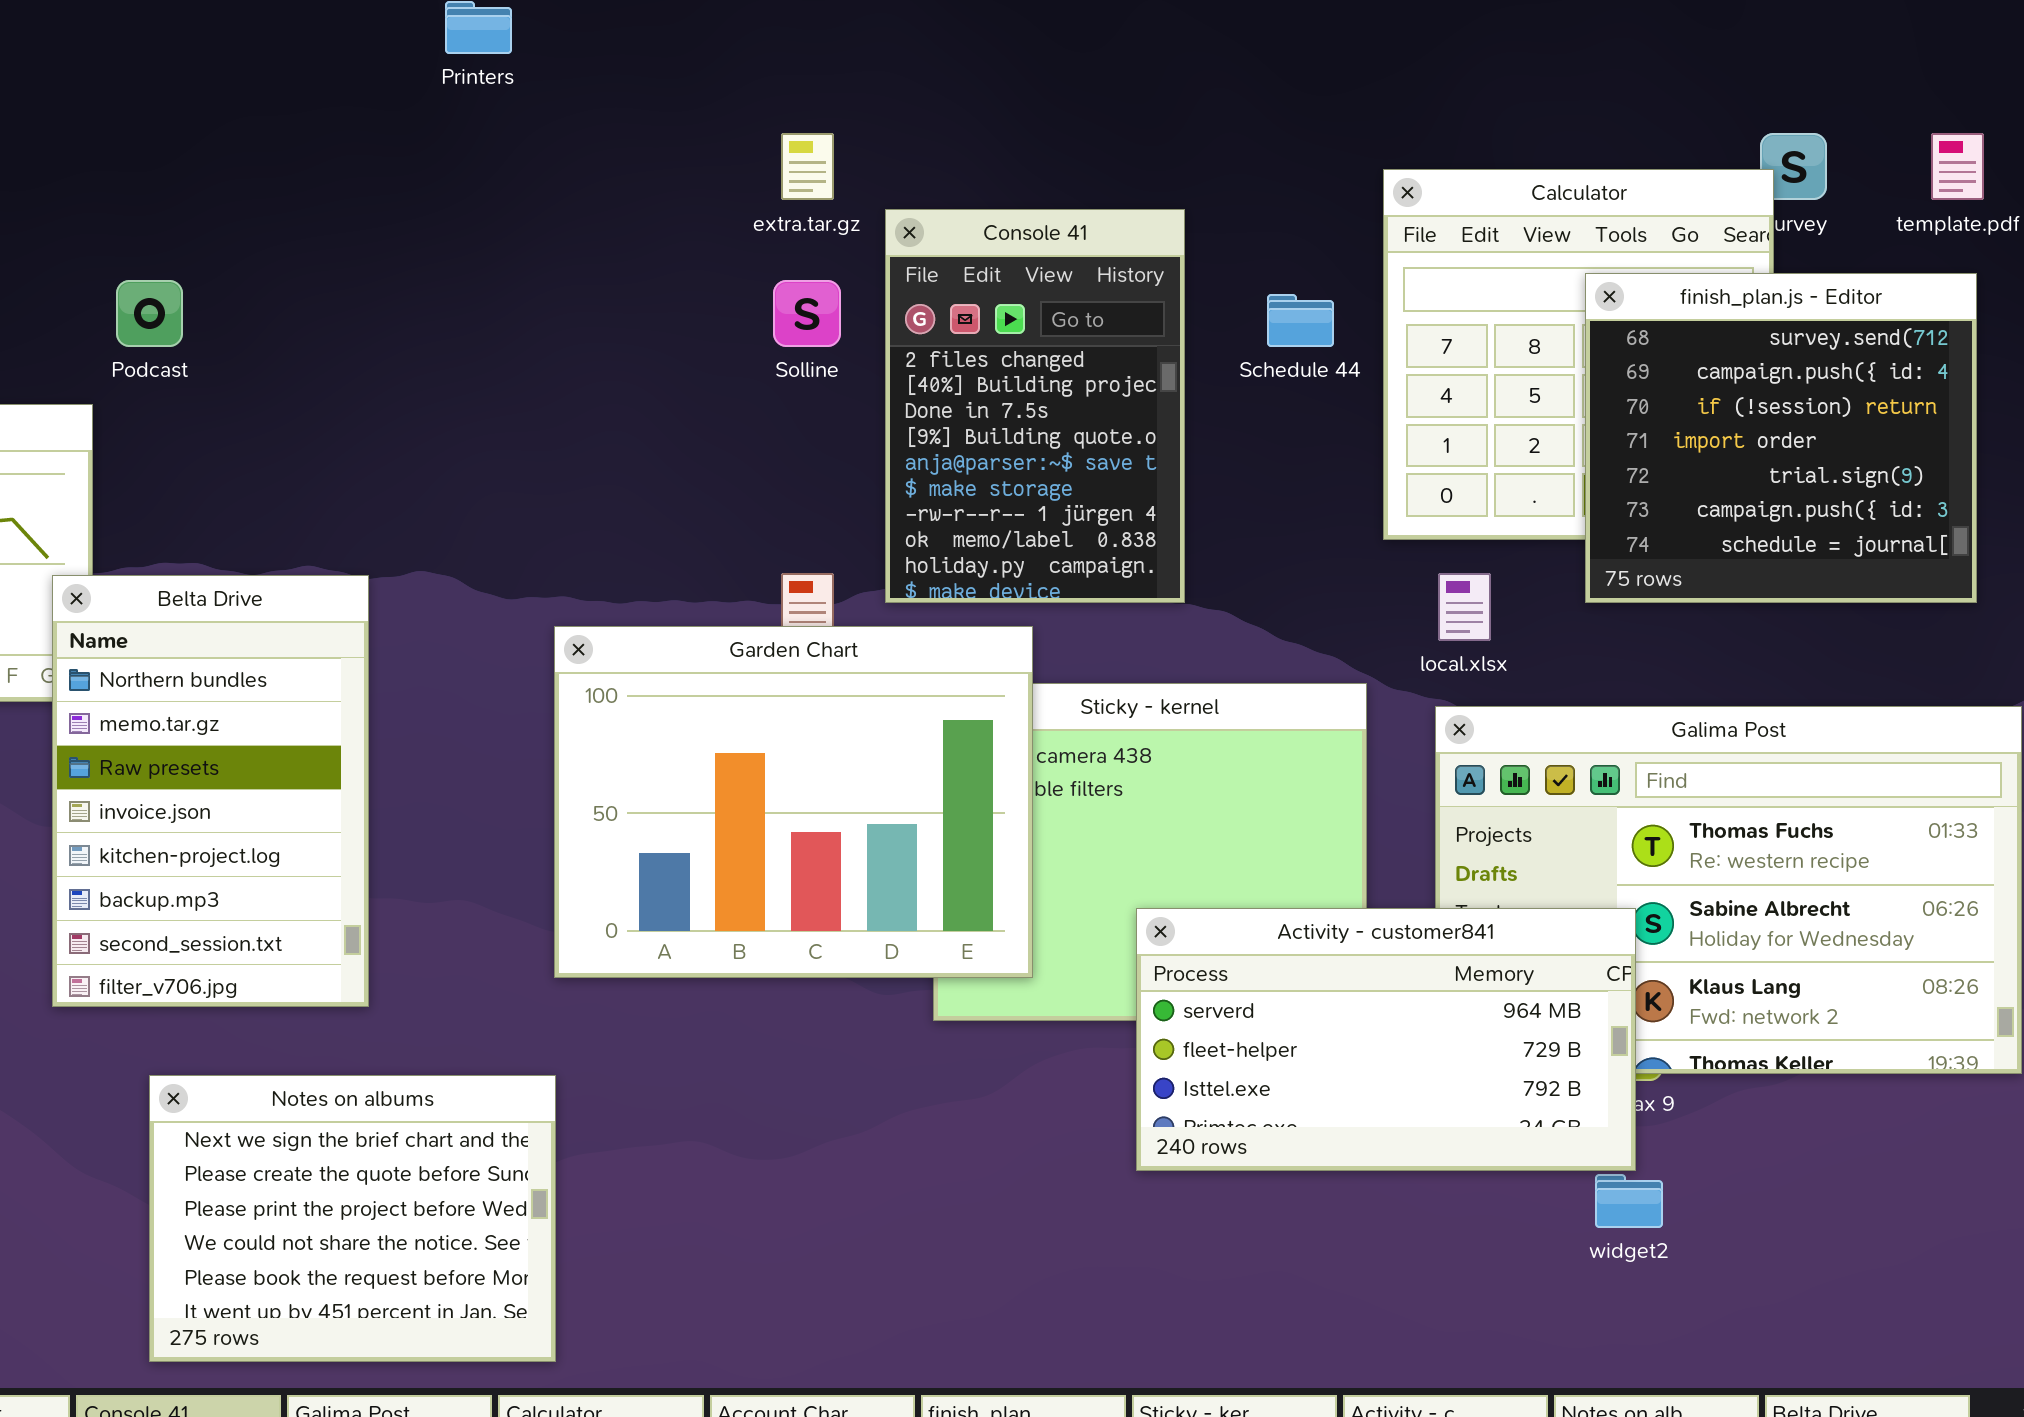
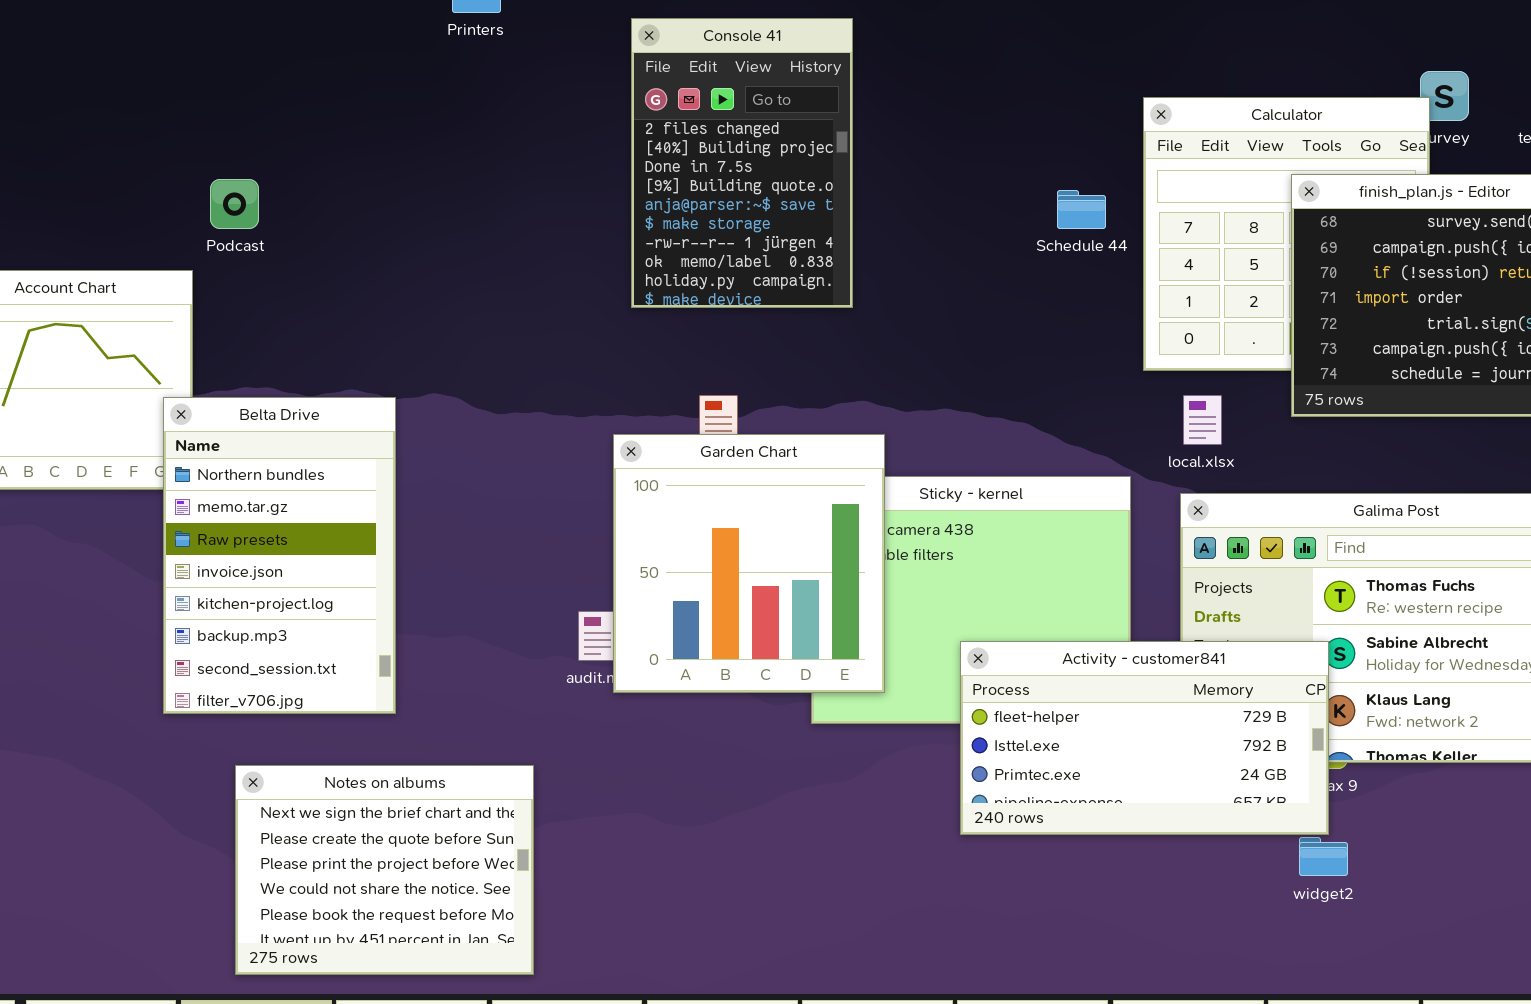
Console 41: [885,209,1185,603] -> [631,18,853,308], moved
Garden Chart: [554,626,1033,978] -> [613,434,885,693], resized
Activity - customer841: [1136,908,1636,1171] -> [960,641,1329,835], scrolled down 1 row

